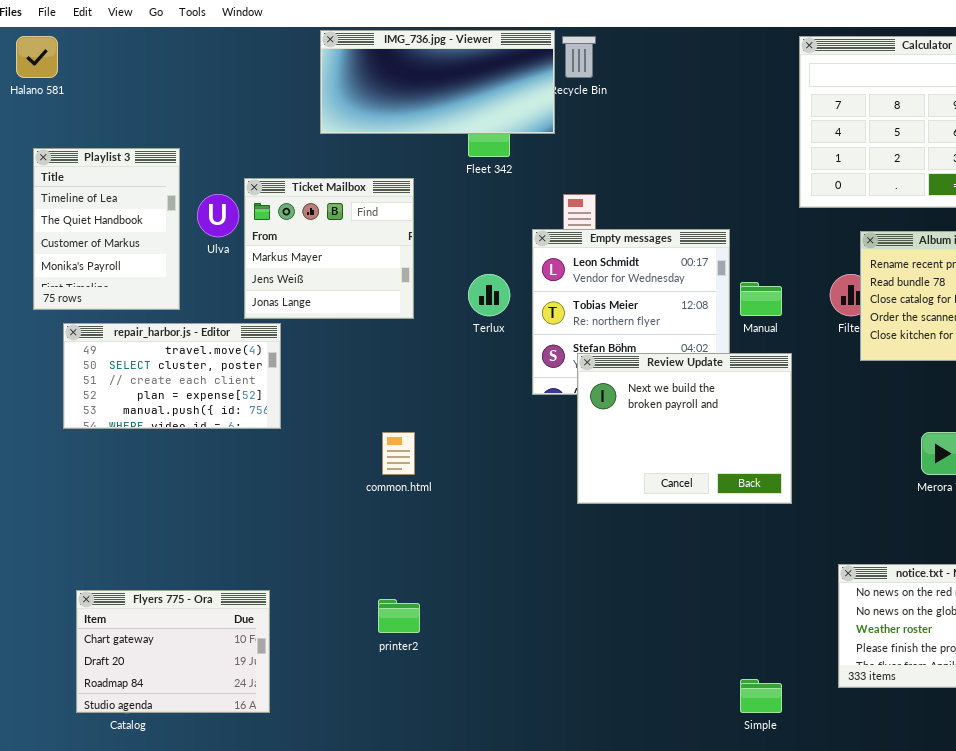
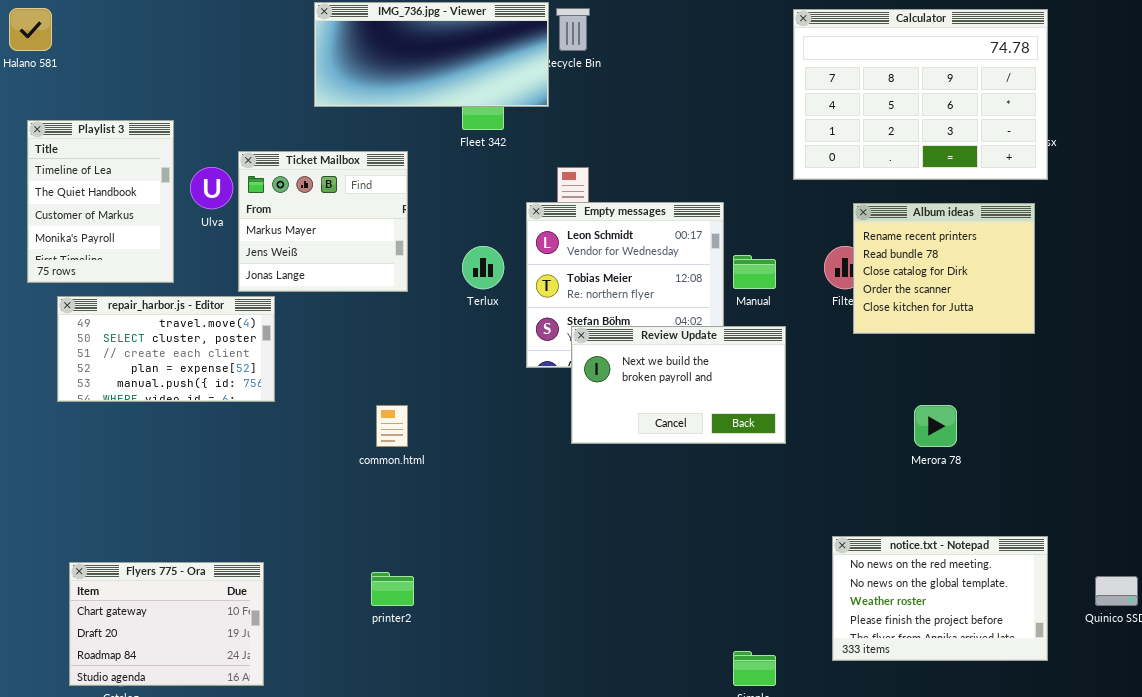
Review Update: [577,353,792,504] -> [571,326,786,444], resized

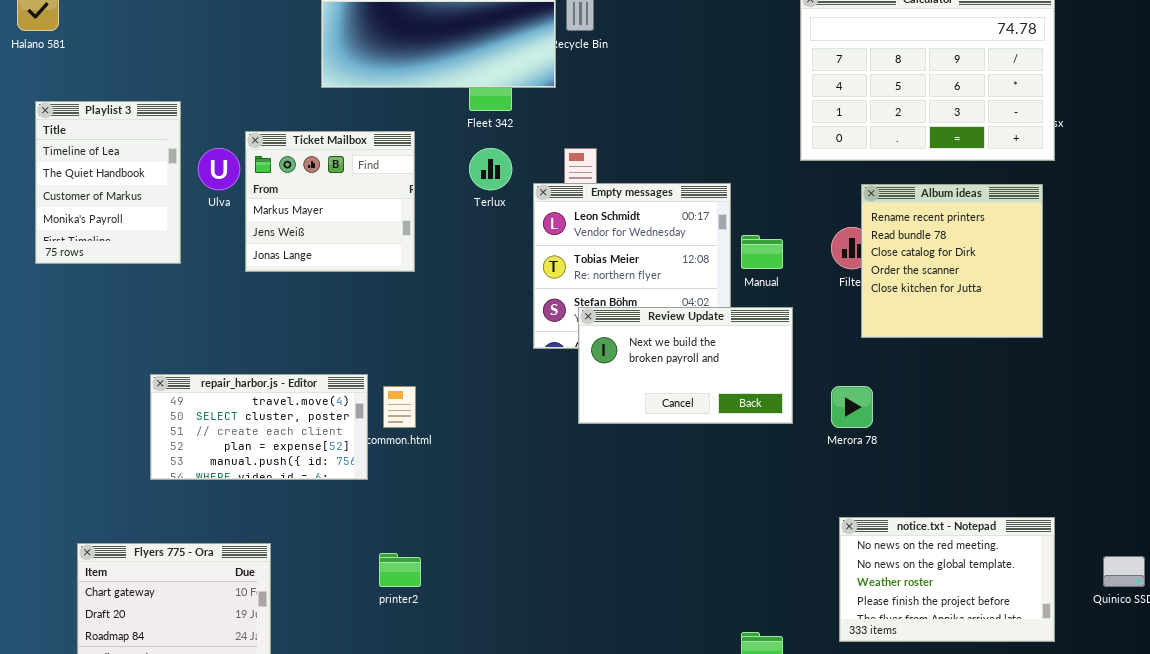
Album ideas: [853,203,1035,334] -> [861,184,1043,338], resized
Terlux: [462,246,504,289] -> [469,148,512,190], moved
repair_harbor.js - Editor: [57,296,275,402] -> [150,374,368,480], moved
Merora 78: [914,405,957,447] -> [831,386,873,428], moved

